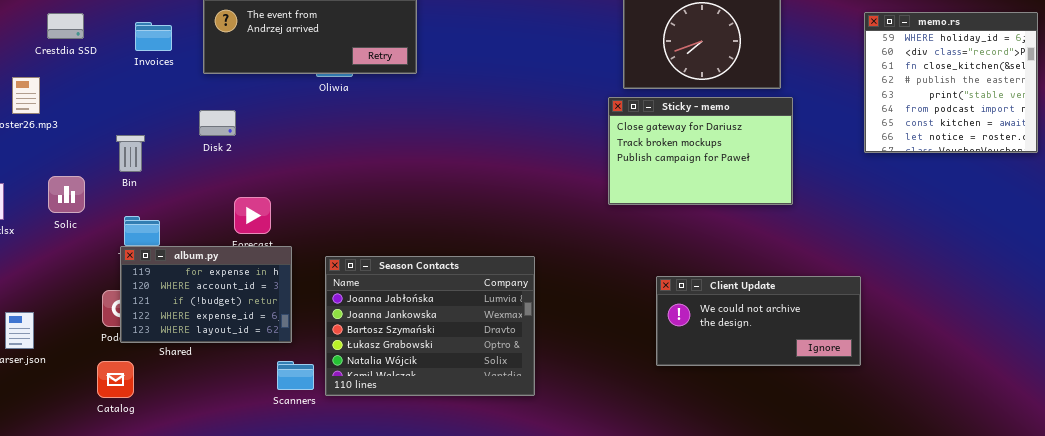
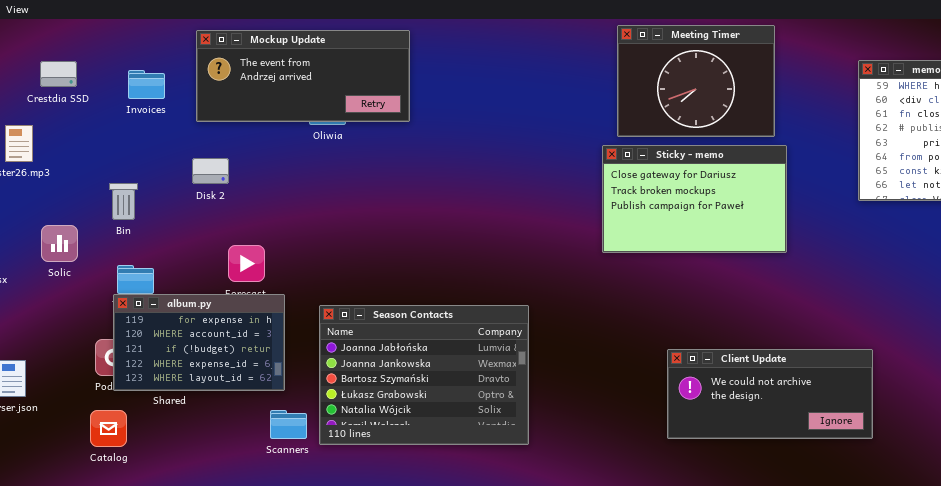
Client Update: [656,276,861,366] -> [667,349,873,439], moved

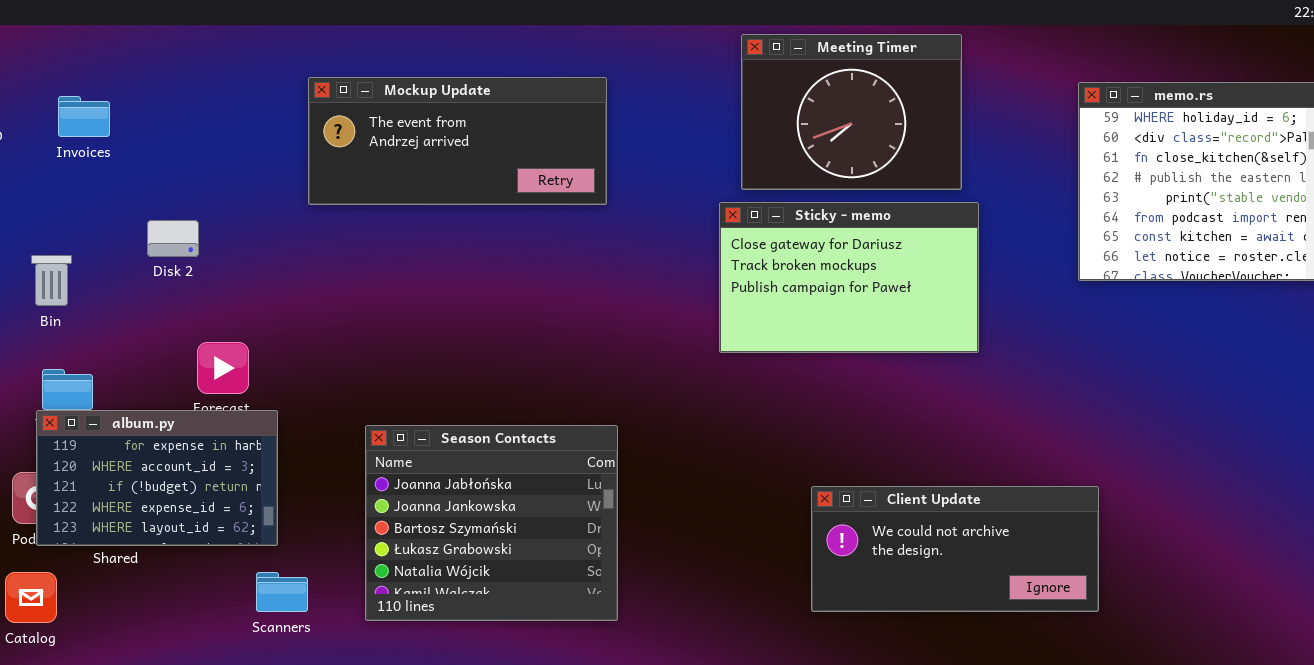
Mockup Update: [196,30,410,122] -> [308,77,607,205], moved
Season Contacts: [319,305,529,445] -> [365,425,618,621], resized

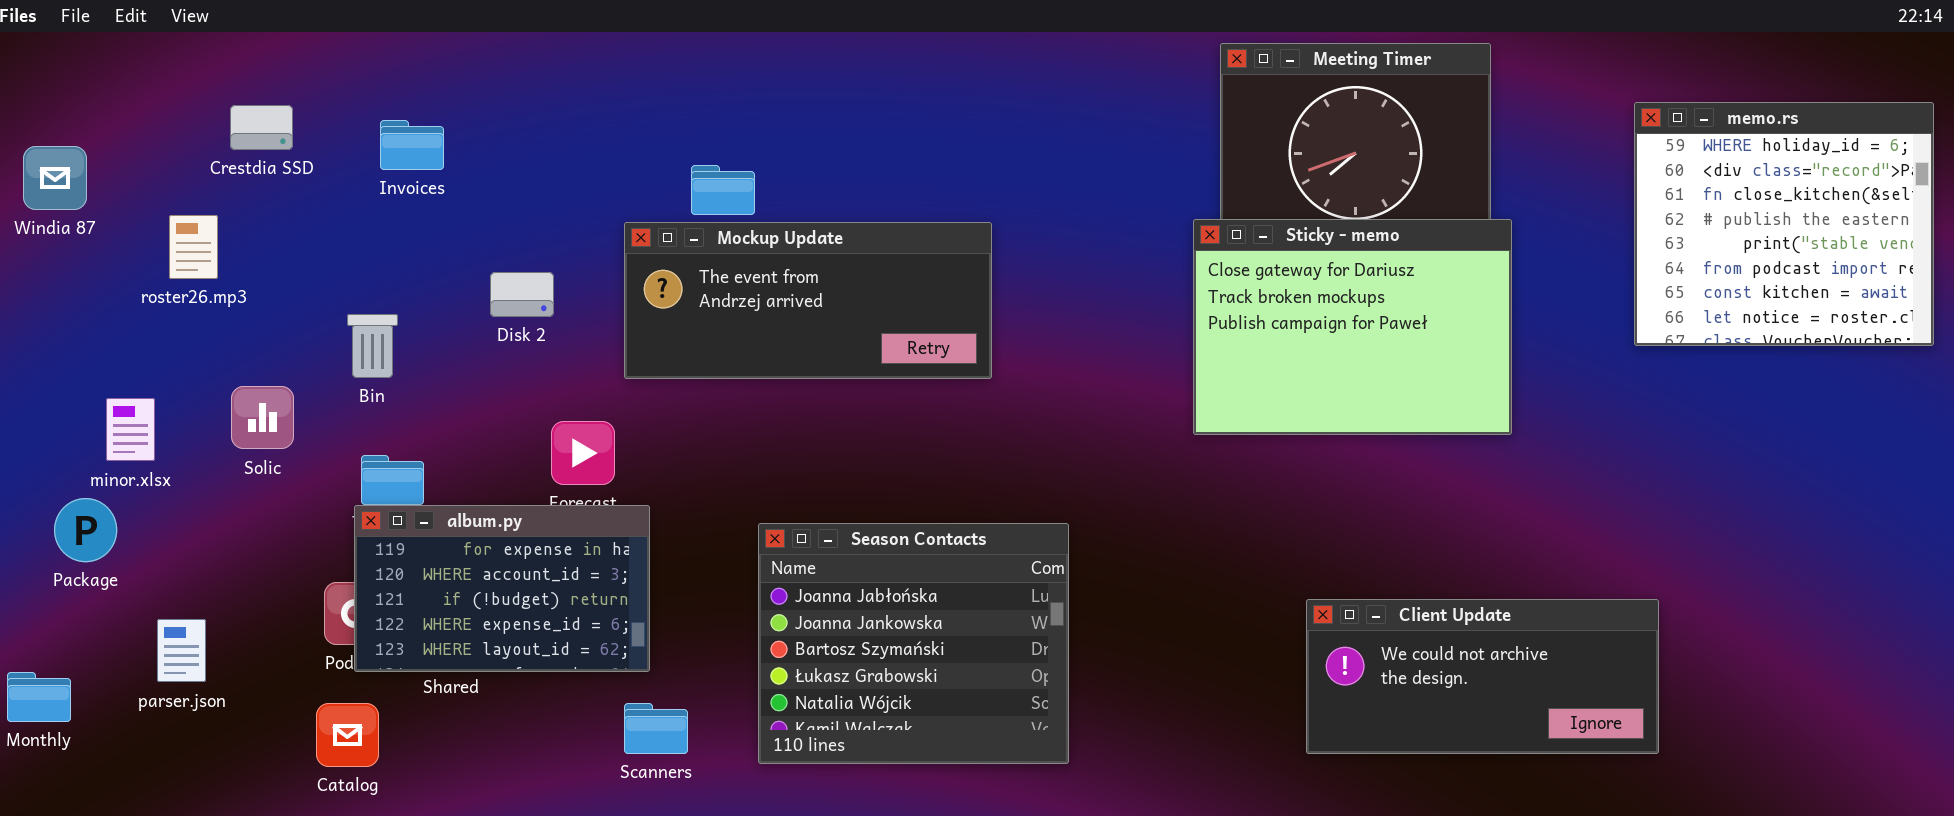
Mockup Update: [308,77,607,205] -> [624,222,992,379], moved
Sticky - memo: [719,202,979,353] -> [1193,219,1512,435], resized

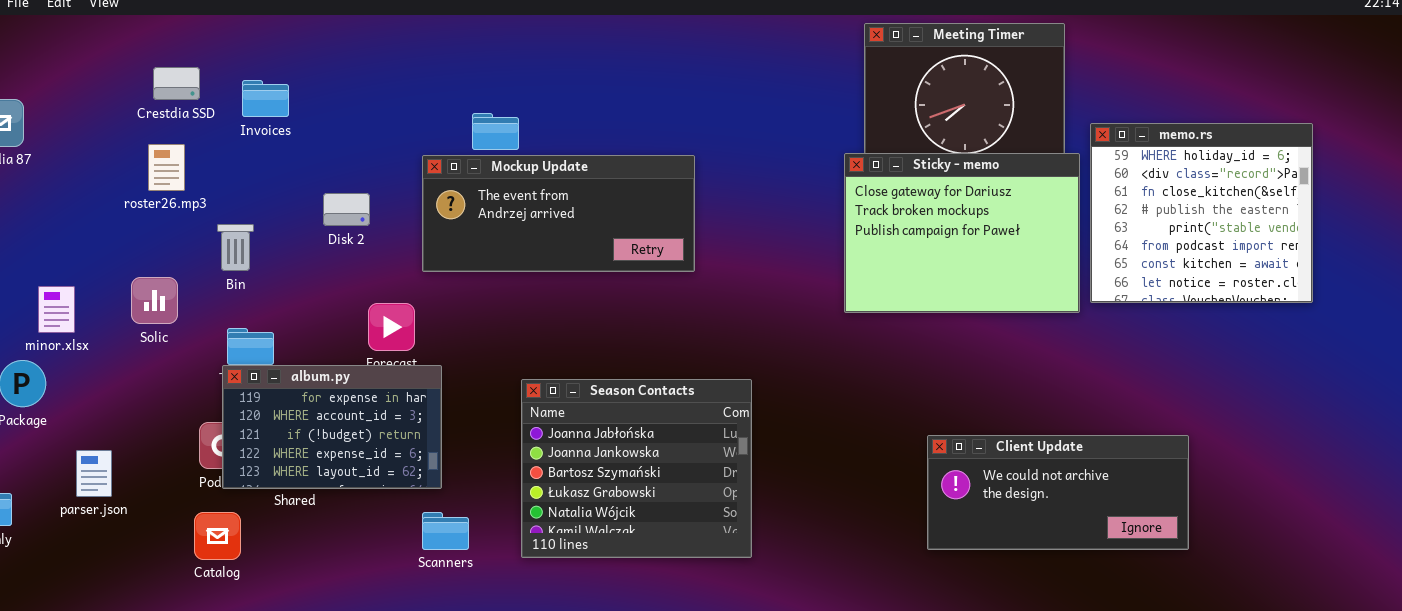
memo.rs: [1634,102,1934,346] -> [1090,123,1313,303], moved
Crestdia SSD: [230,105,293,150] -> [153,67,200,100], moved
roster26.mp3: [169,215,218,279] -> [148,144,185,191], moved

